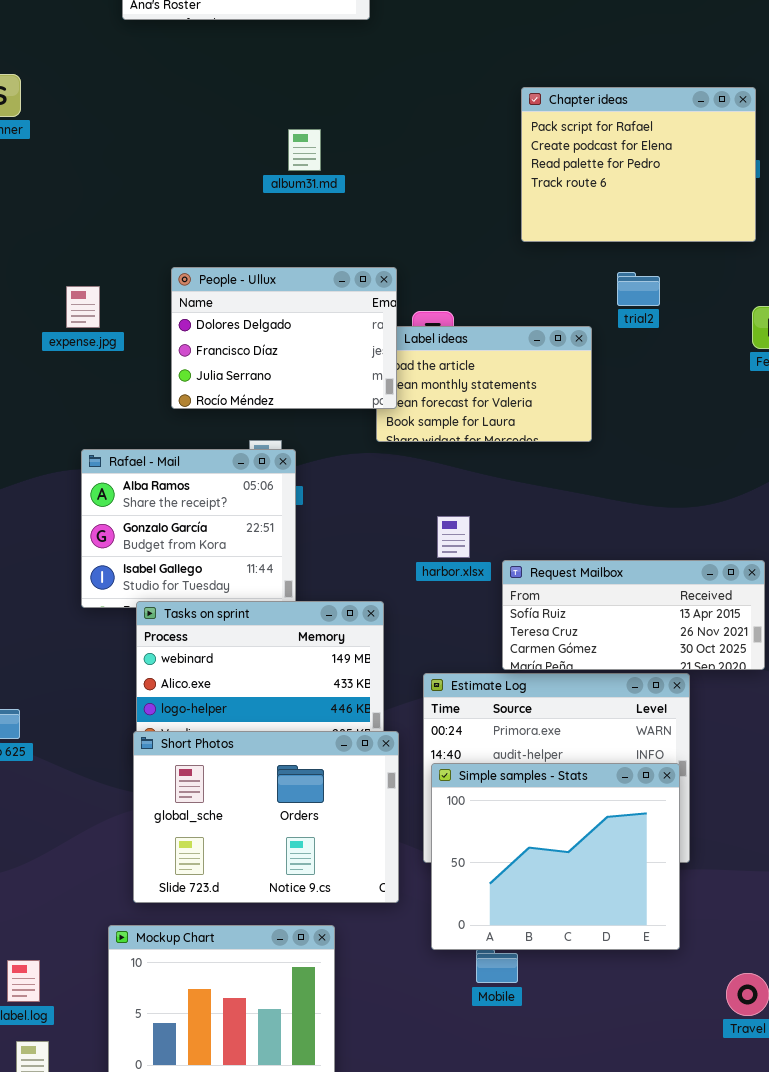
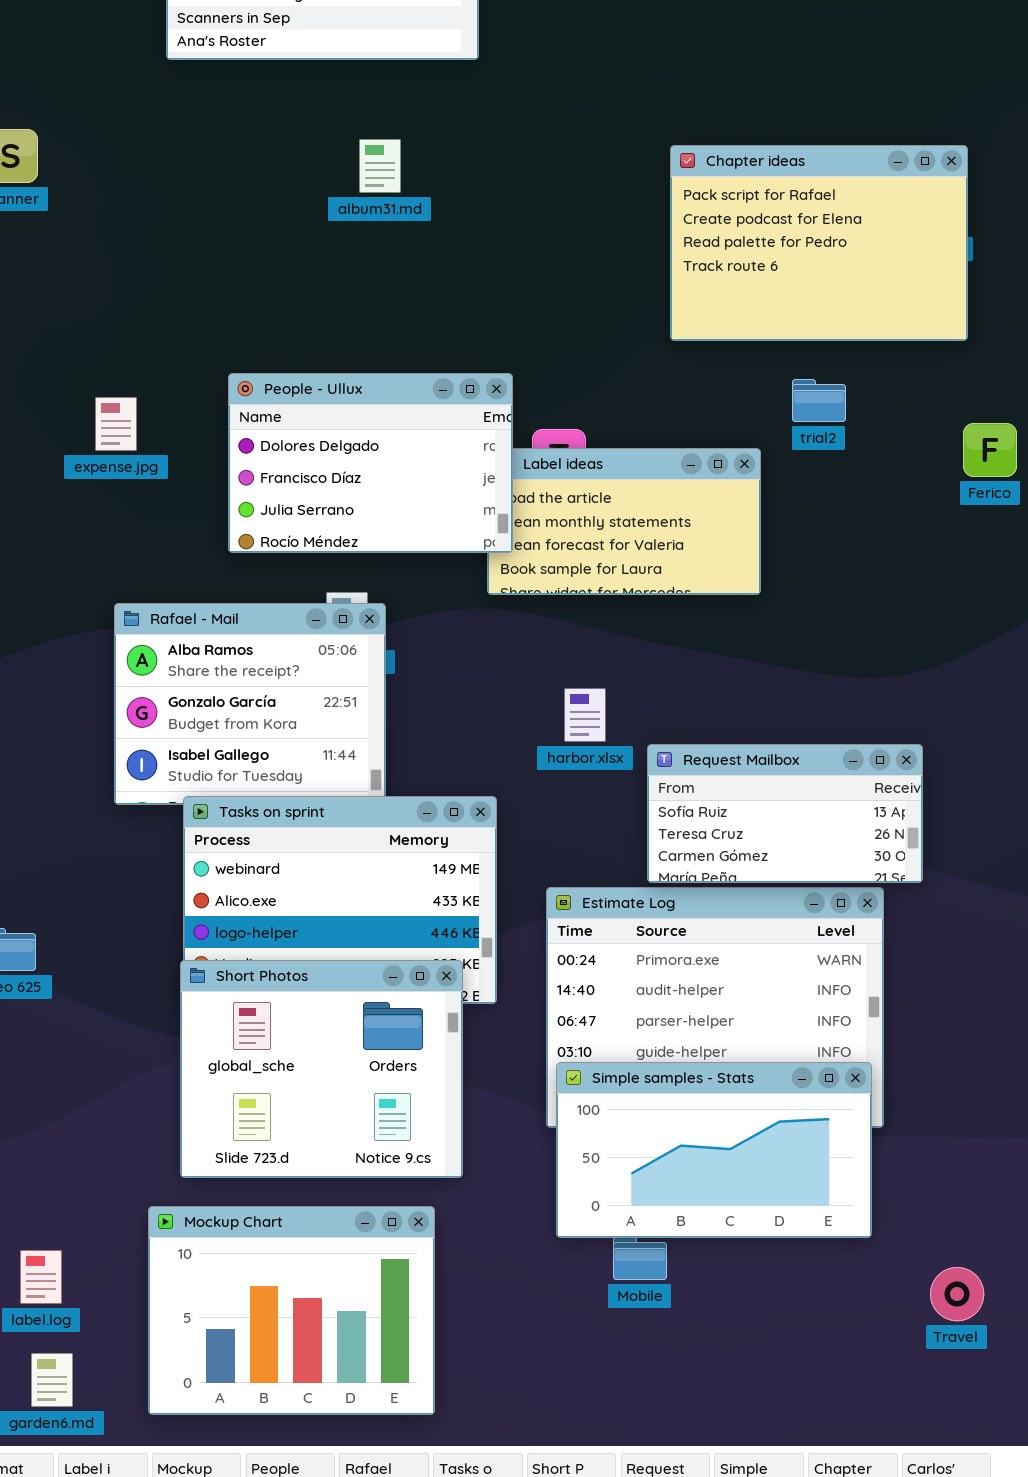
album31.md: [288,129,321,171] -> [359,139,401,193], moved
Request Mailbox: [502,560,765,670] -> [647,744,923,883], resized
Short Photos: [133,731,399,903] -> [180,960,463,1178], resized
Simple samples - Stats: [431,763,680,950] -> [556,1062,872,1238], resized

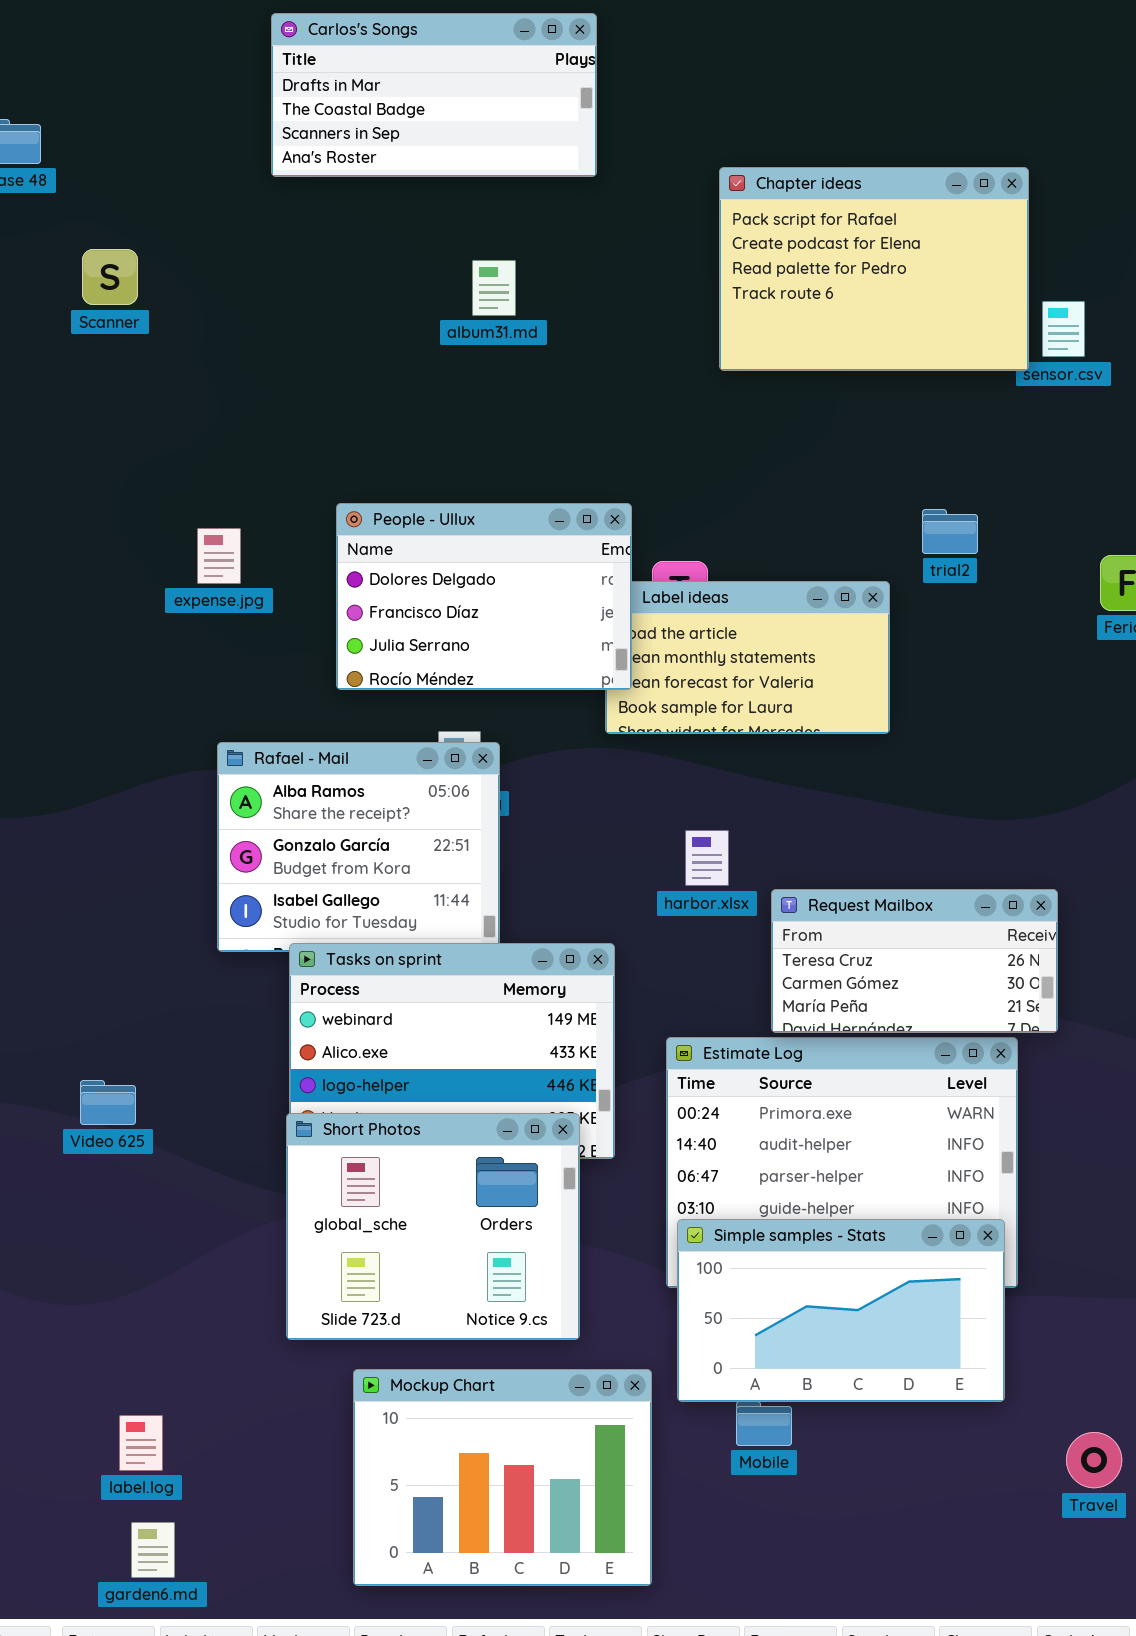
Chapter ideas: [670,145,968,341] -> [719,167,1029,371], moved
Request Mailbox: [647,744,923,883] -> [771,889,1058,1033], scrolled down 1 row
Mockup Chart: [148,1206,435,1415] -> [353,1369,652,1586], moved

